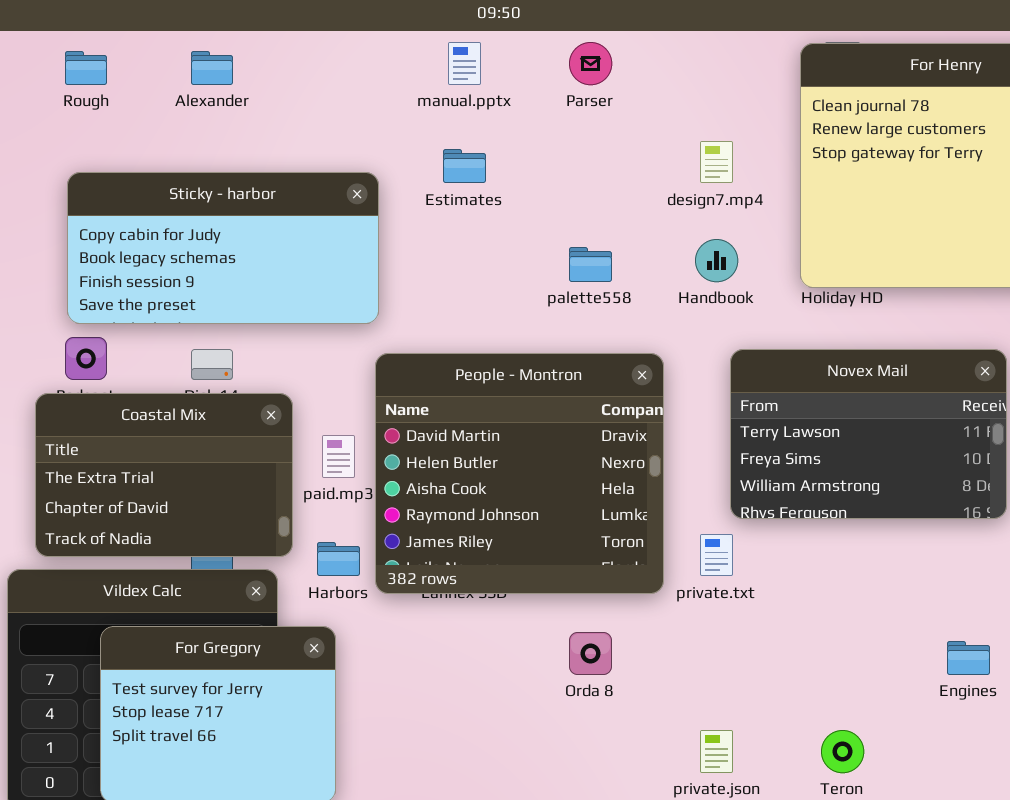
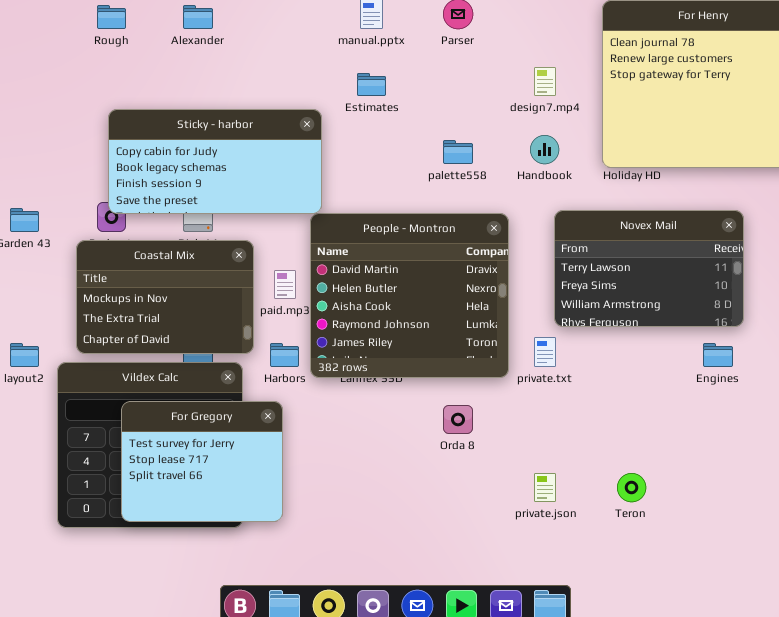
Sticky - harbor: [67,172,379,324] -> [108,109,322,214], moved
Coastal Mix: [35,393,293,557] -> [76,240,254,354], scrolled up 1 row
Engines: [947,641,990,675] -> [703,343,733,367], moved

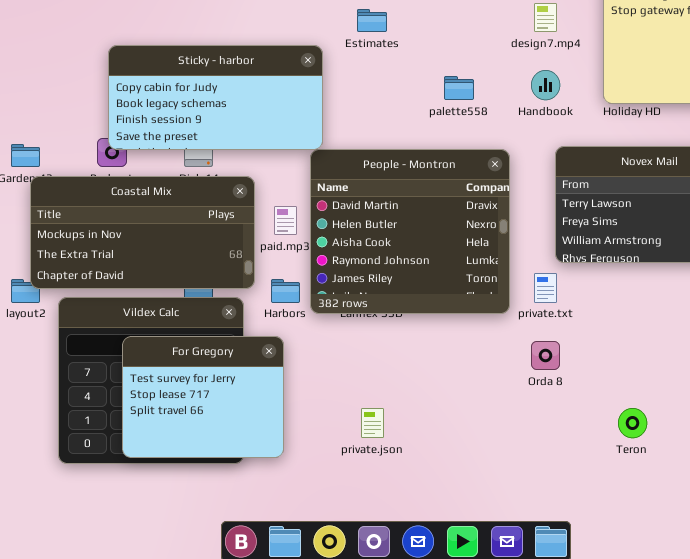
Coastal Mix: [76,240,254,354] -> [30,176,255,289], resized
Orda 8: [443,405,473,434] -> [531,341,560,370], moved
private.json: [534,473,556,502] -> [361,408,384,438], moved

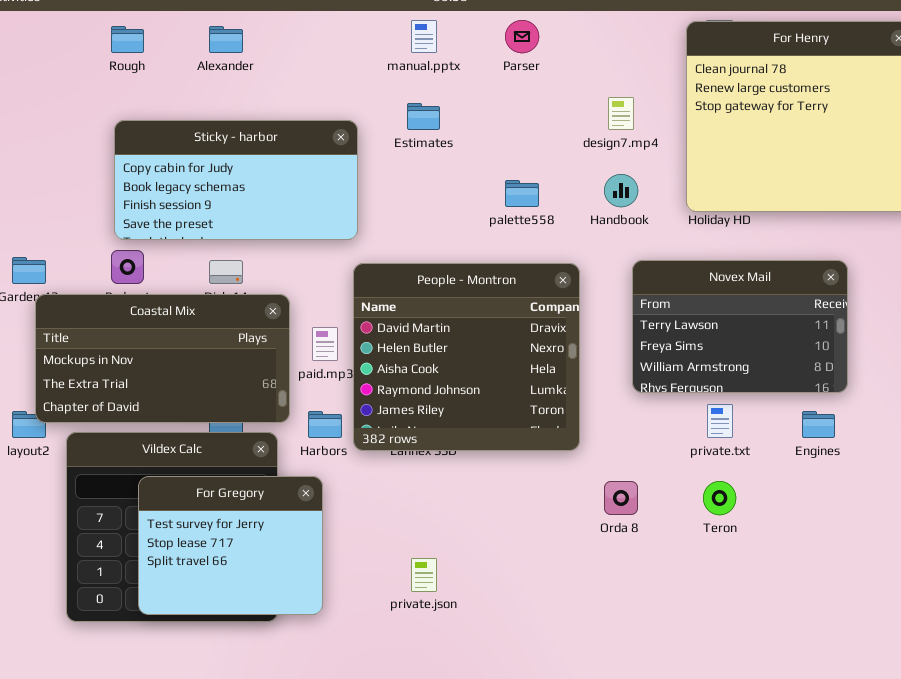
Sticky - harbor: [108,45,323,150] -> [114,120,358,240], moved
private.txt: [534,273,557,303] -> [707,404,733,438], moved
Teron: [618,408,647,438] -> [703,481,736,515], moved

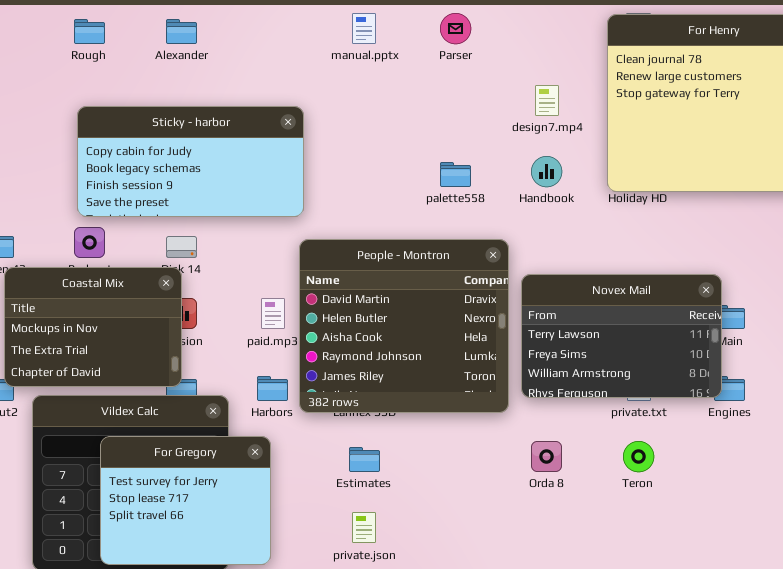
Estimates: [407,103,440,130] -> [349,447,380,472], moved
Novex Mail: [632,260,848,393] -> [521,274,722,398], moved
Coastal Mix: [35,294,290,423] -> [4,267,182,387], resized

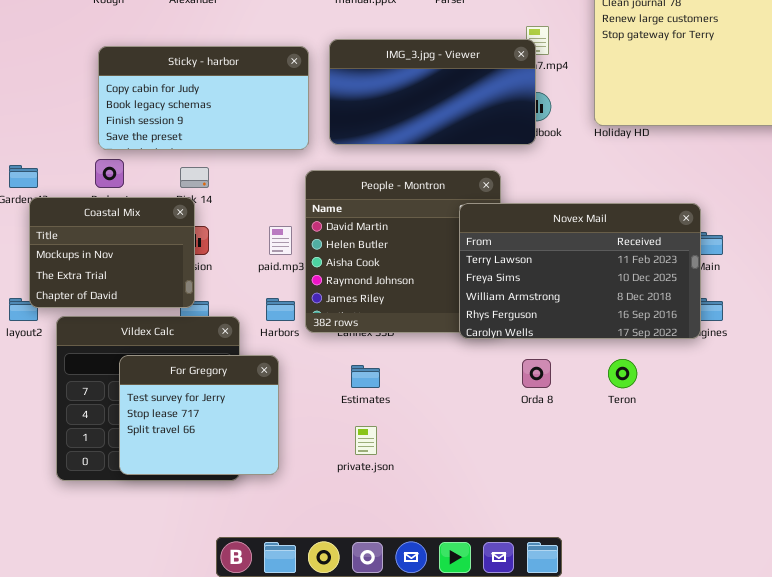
IMG_3.jpg - Viewer: none -> [329,39,536,145], opened
Novex Mail: [521,274,722,398] -> [459,203,701,339], resized

